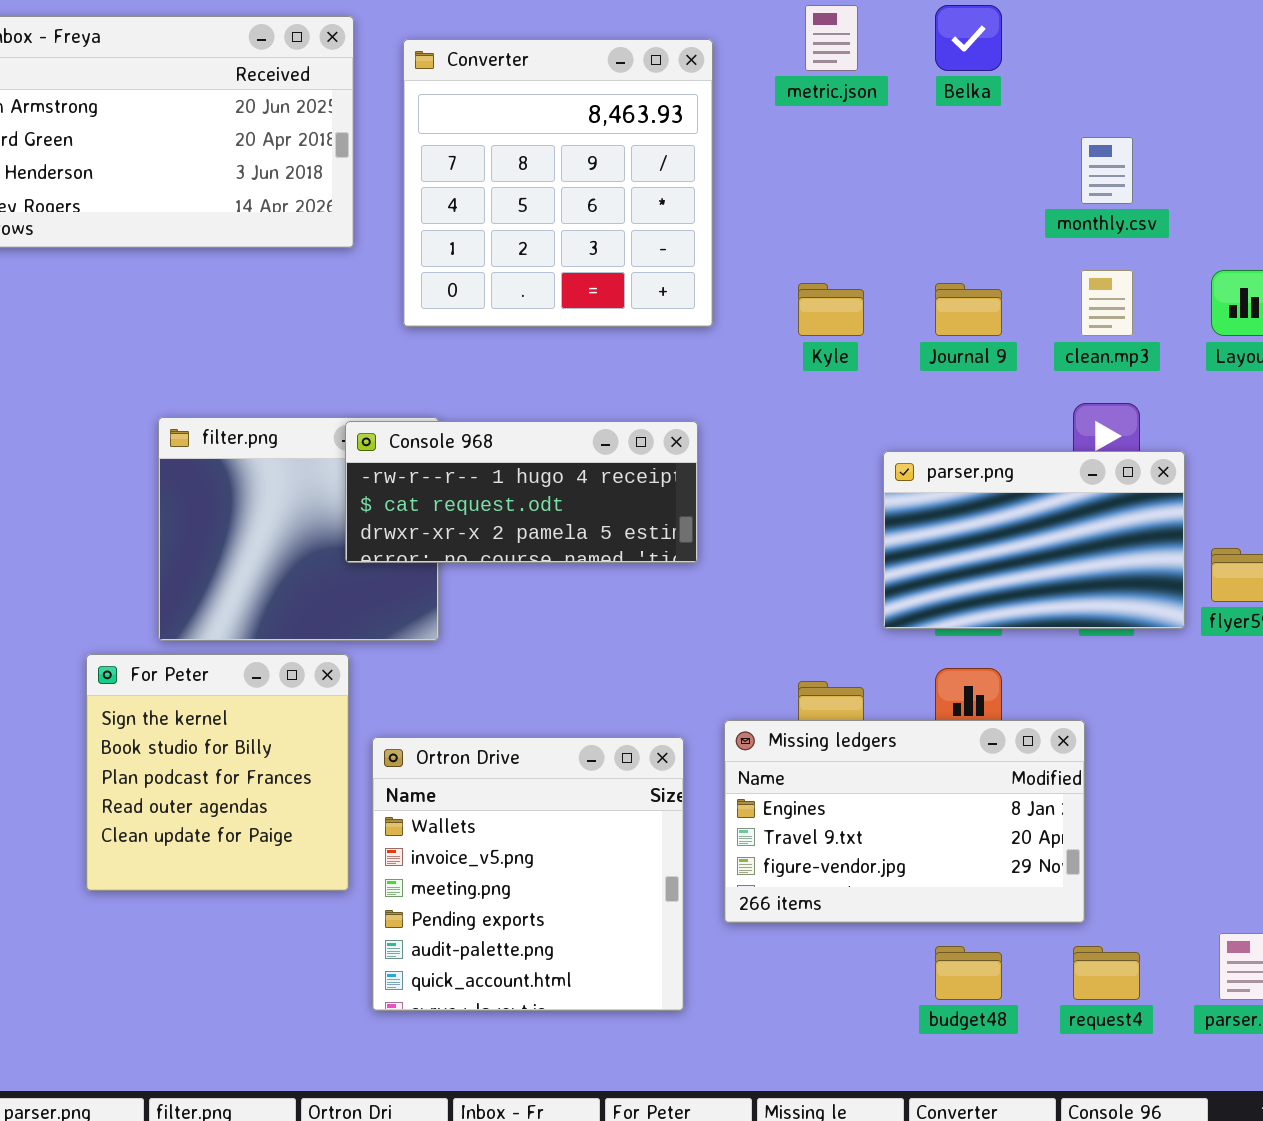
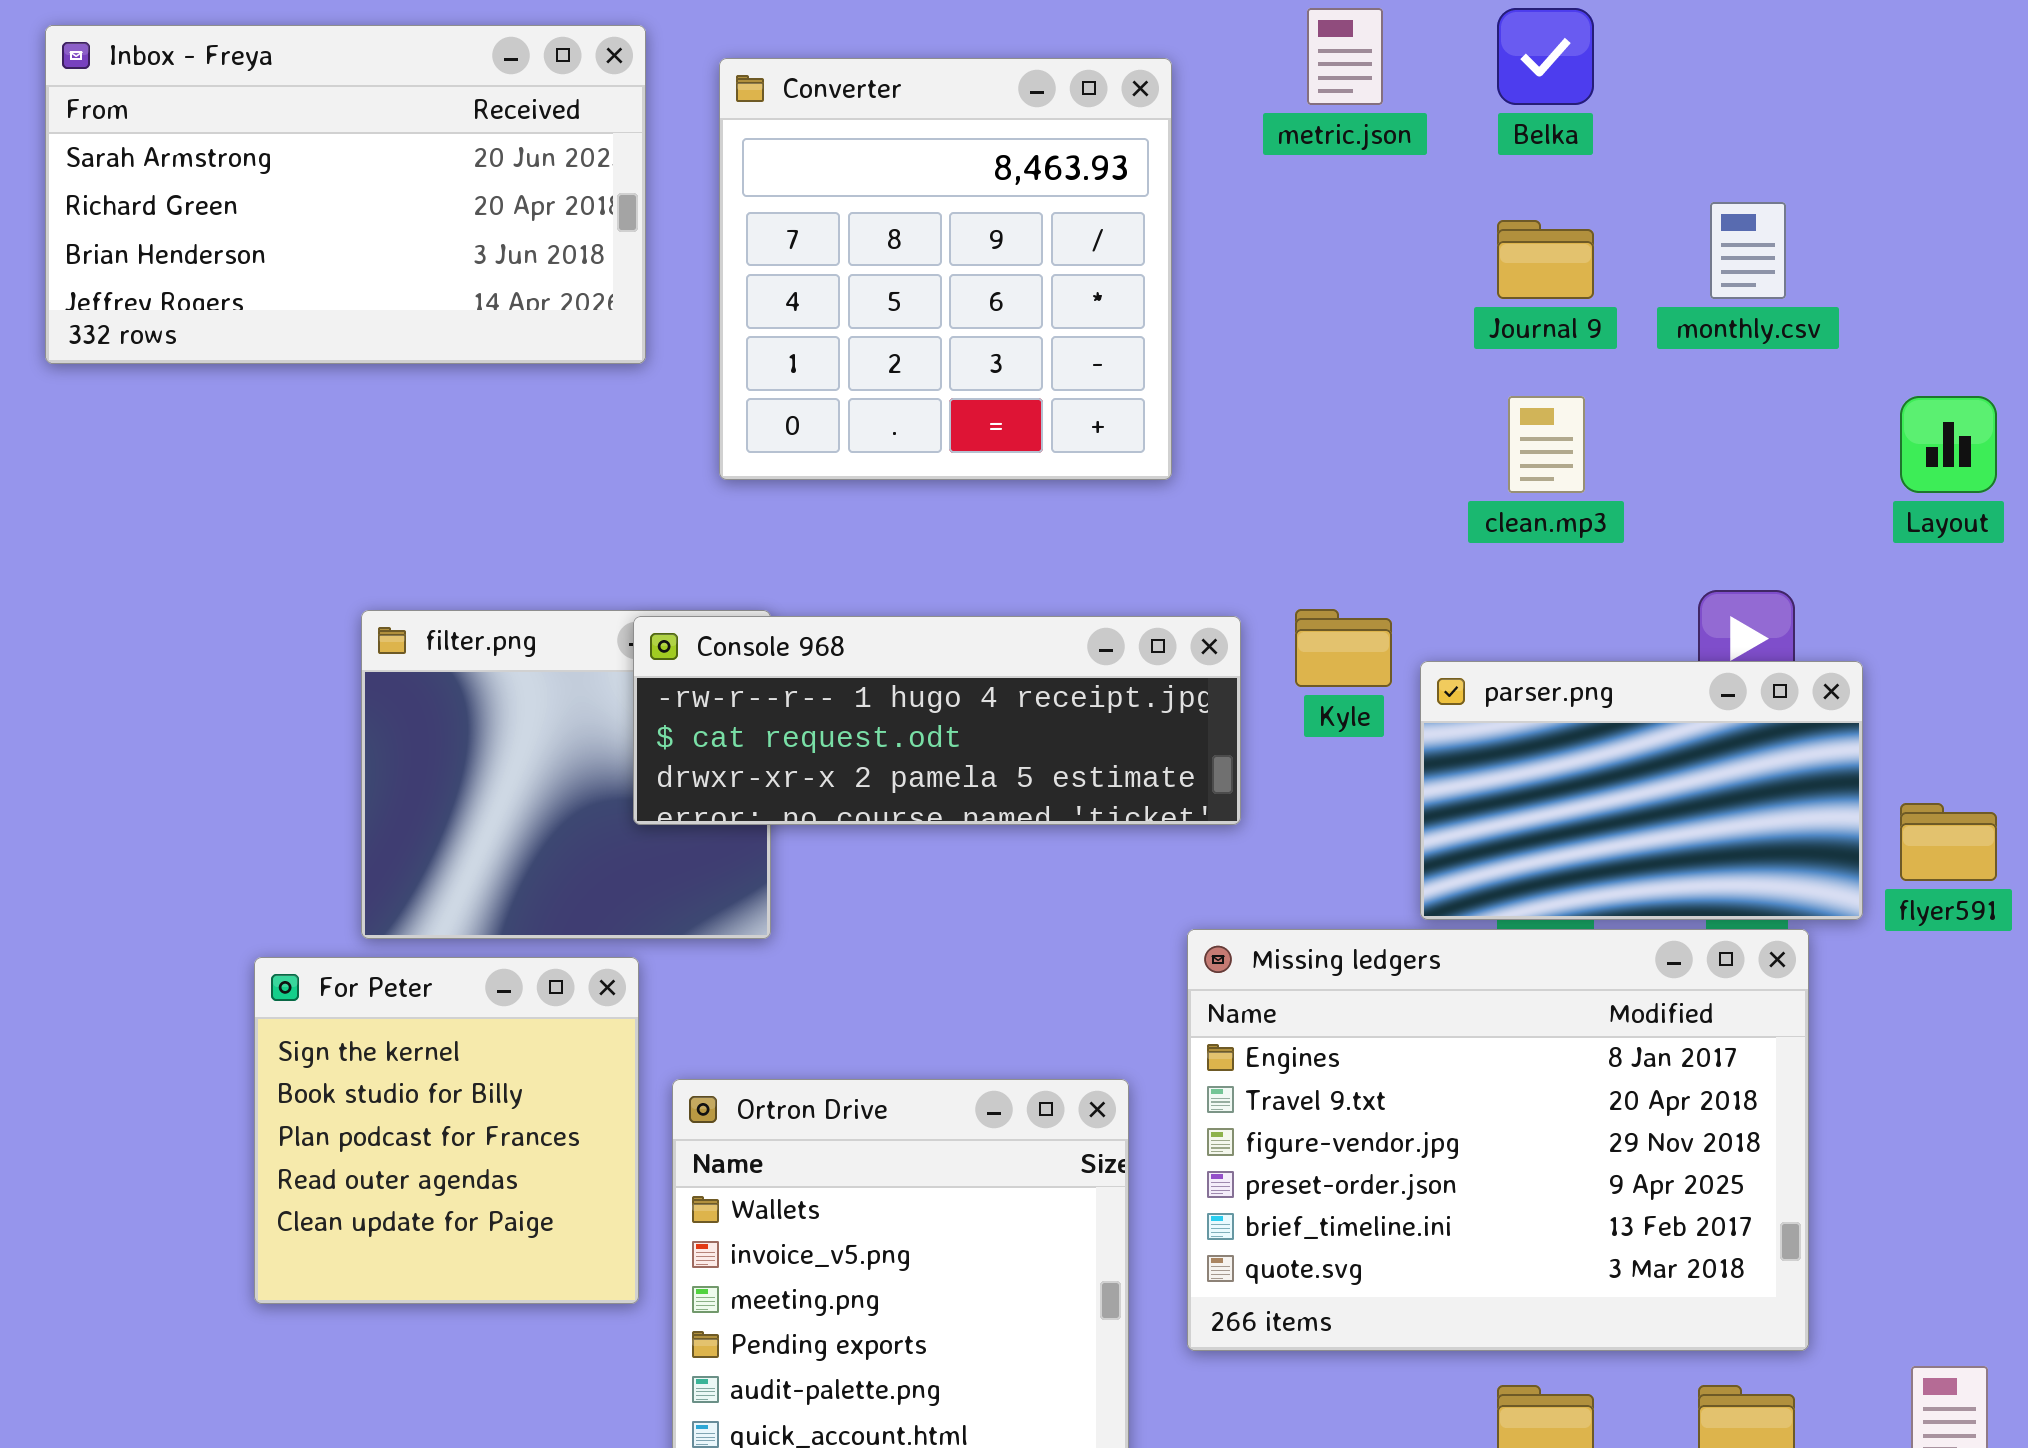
clean.mp3: [1081,270,1133,336] -> [1508,396,1585,493], moved
Kyle: [798,283,864,336] -> [1295,609,1392,687], moved
Journal 9: [935,283,1002,336] -> [1497,220,1594,299], moved
Console 968: [345,421,698,563] -> [633,616,1241,825], resized
Missing ledgers: [724,720,1085,923] -> [1187,929,1809,1351], resized

